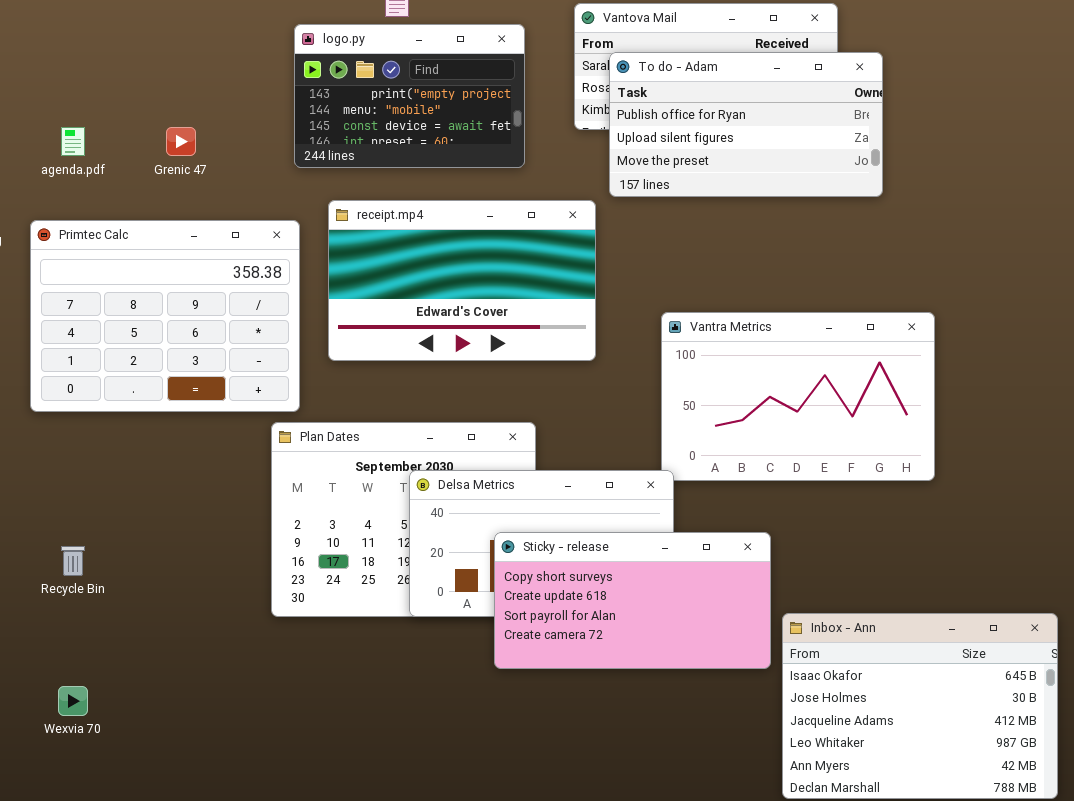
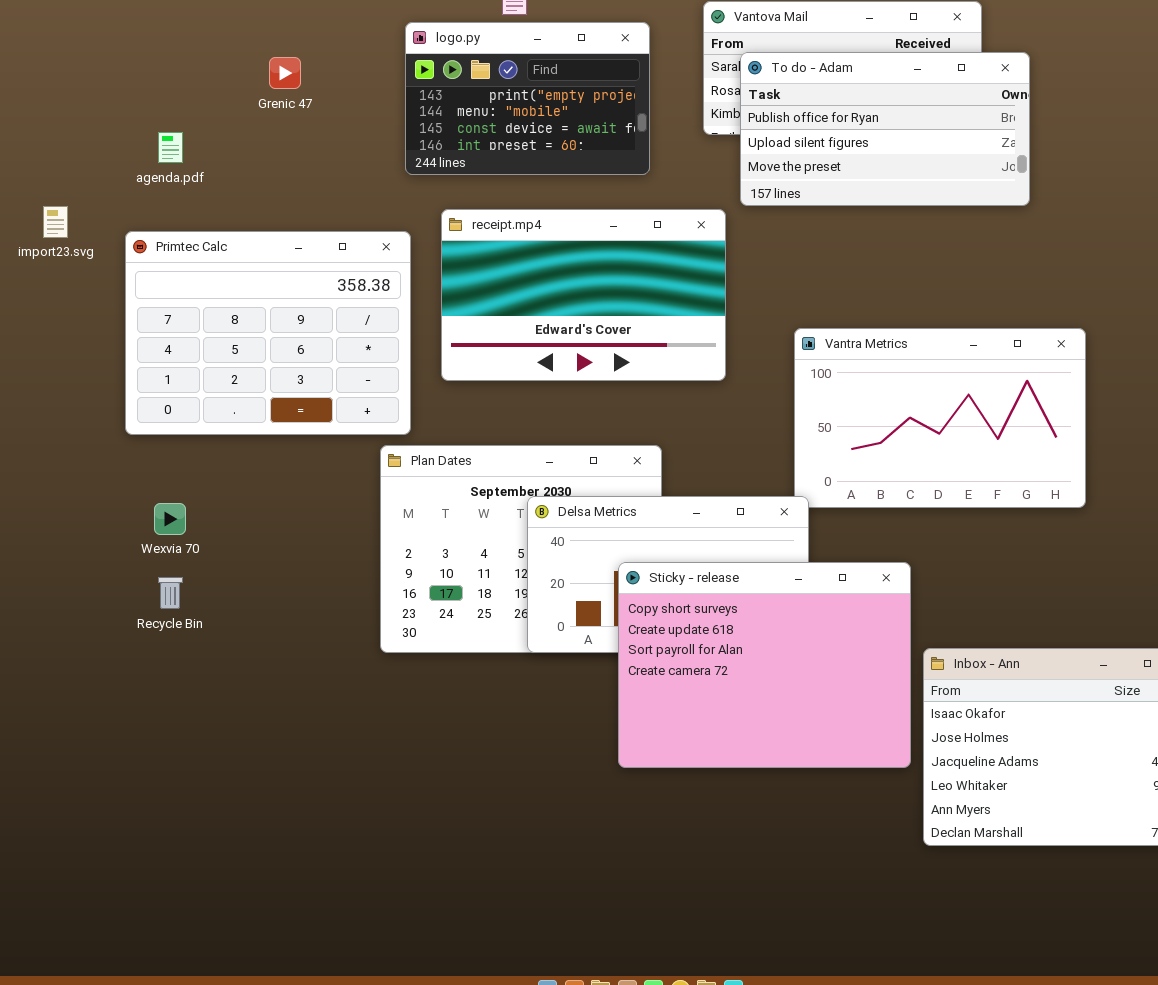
Grenic 47: [166,127,196,156] -> [269,57,301,89], moved
Sticky - release: [494,532,771,669] -> [618,562,911,768], resized
Wexvia 70: [58,686,88,716] -> [154,503,186,535], moved

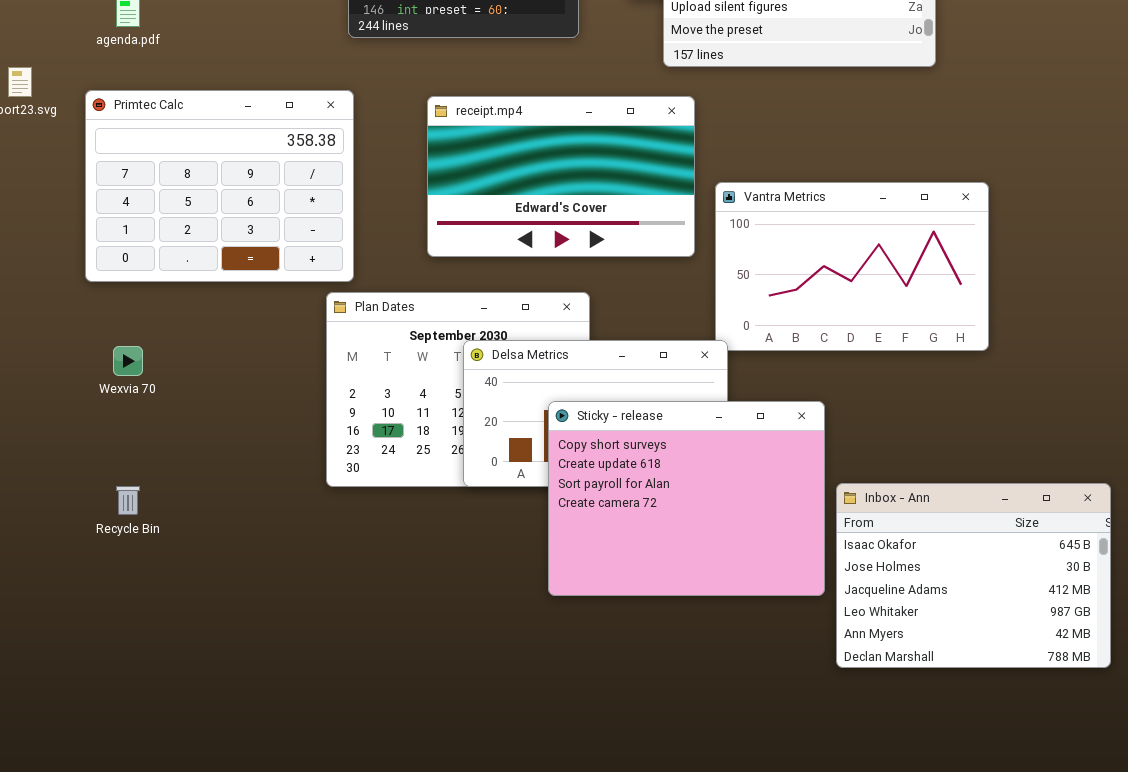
receipt.mp4: [441,209,726,381] -> [427,96,695,257], moved
Recycle Bin: [158,577,183,609] -> [116,486,140,515], moved

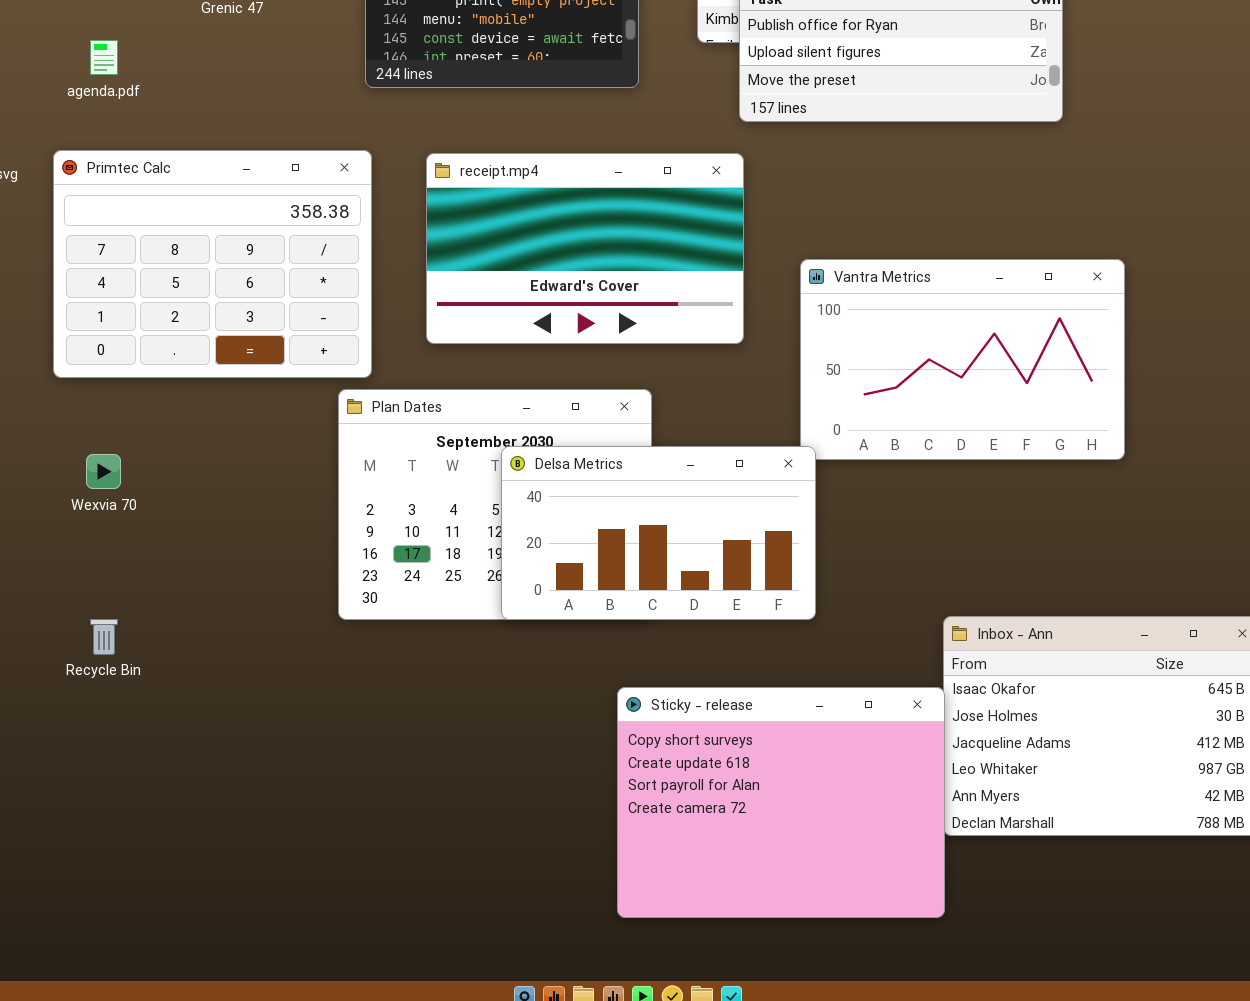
receipt.mp4: [427,96,695,257] -> [426,153,744,344], moved
Sticky - release: [548,401,825,596] -> [617,687,945,918], moved

